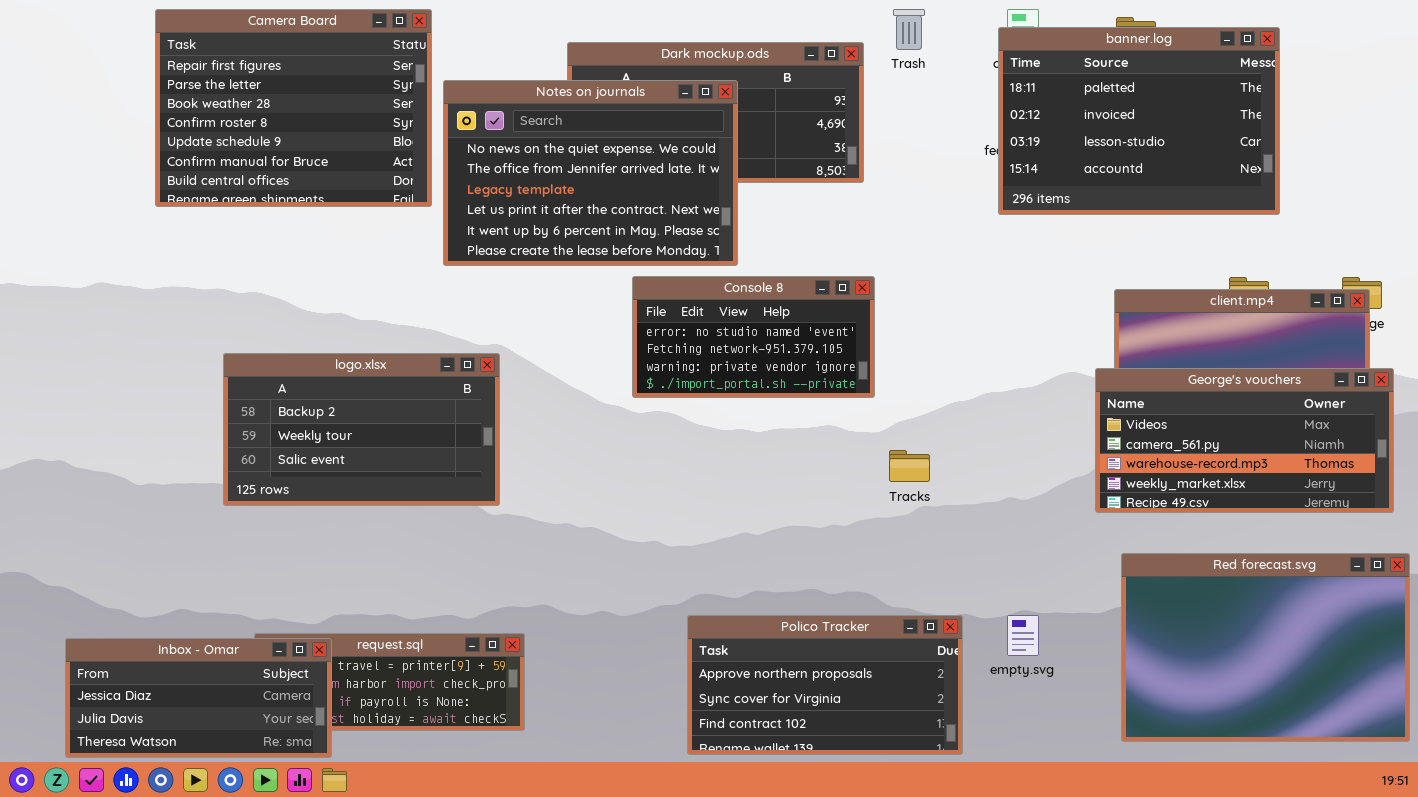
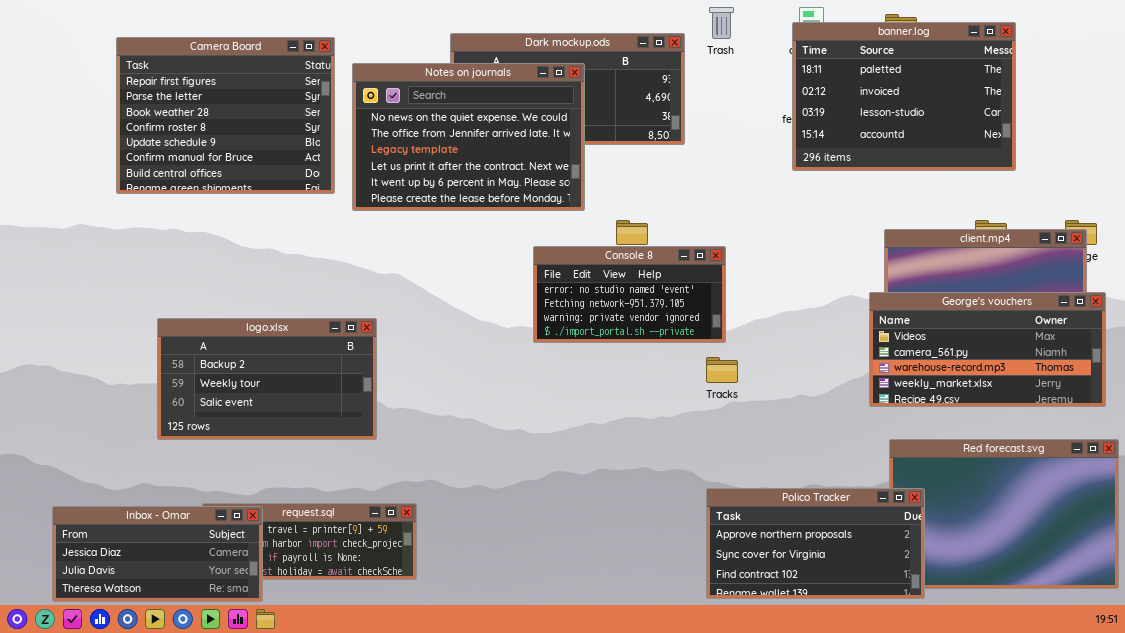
Camera Board: [155,9,432,207] -> [116,37,335,194], moved
Console 8: [632,276,875,398] -> [533,246,726,343], moved
logo.xlsx: [223,353,500,506] -> [157,318,377,440], moved
Polico Tracker: [687,615,963,755] -> [706,488,925,599], moved

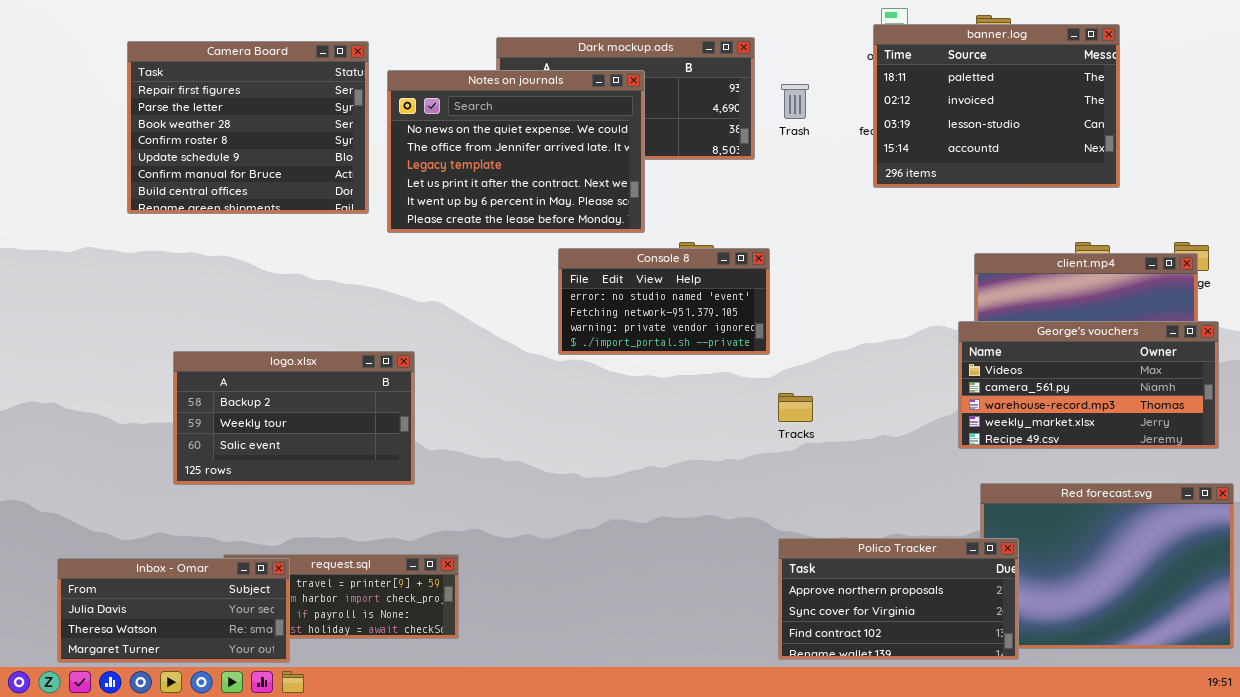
Trash: [709,7,734,39] -> [781,84,809,119], moved
Console 8: [533,246,726,343] -> [558,248,770,355], moved
Inbox - Omar: [52,506,263,602] -> [57,558,290,663], scrolled down 1 row

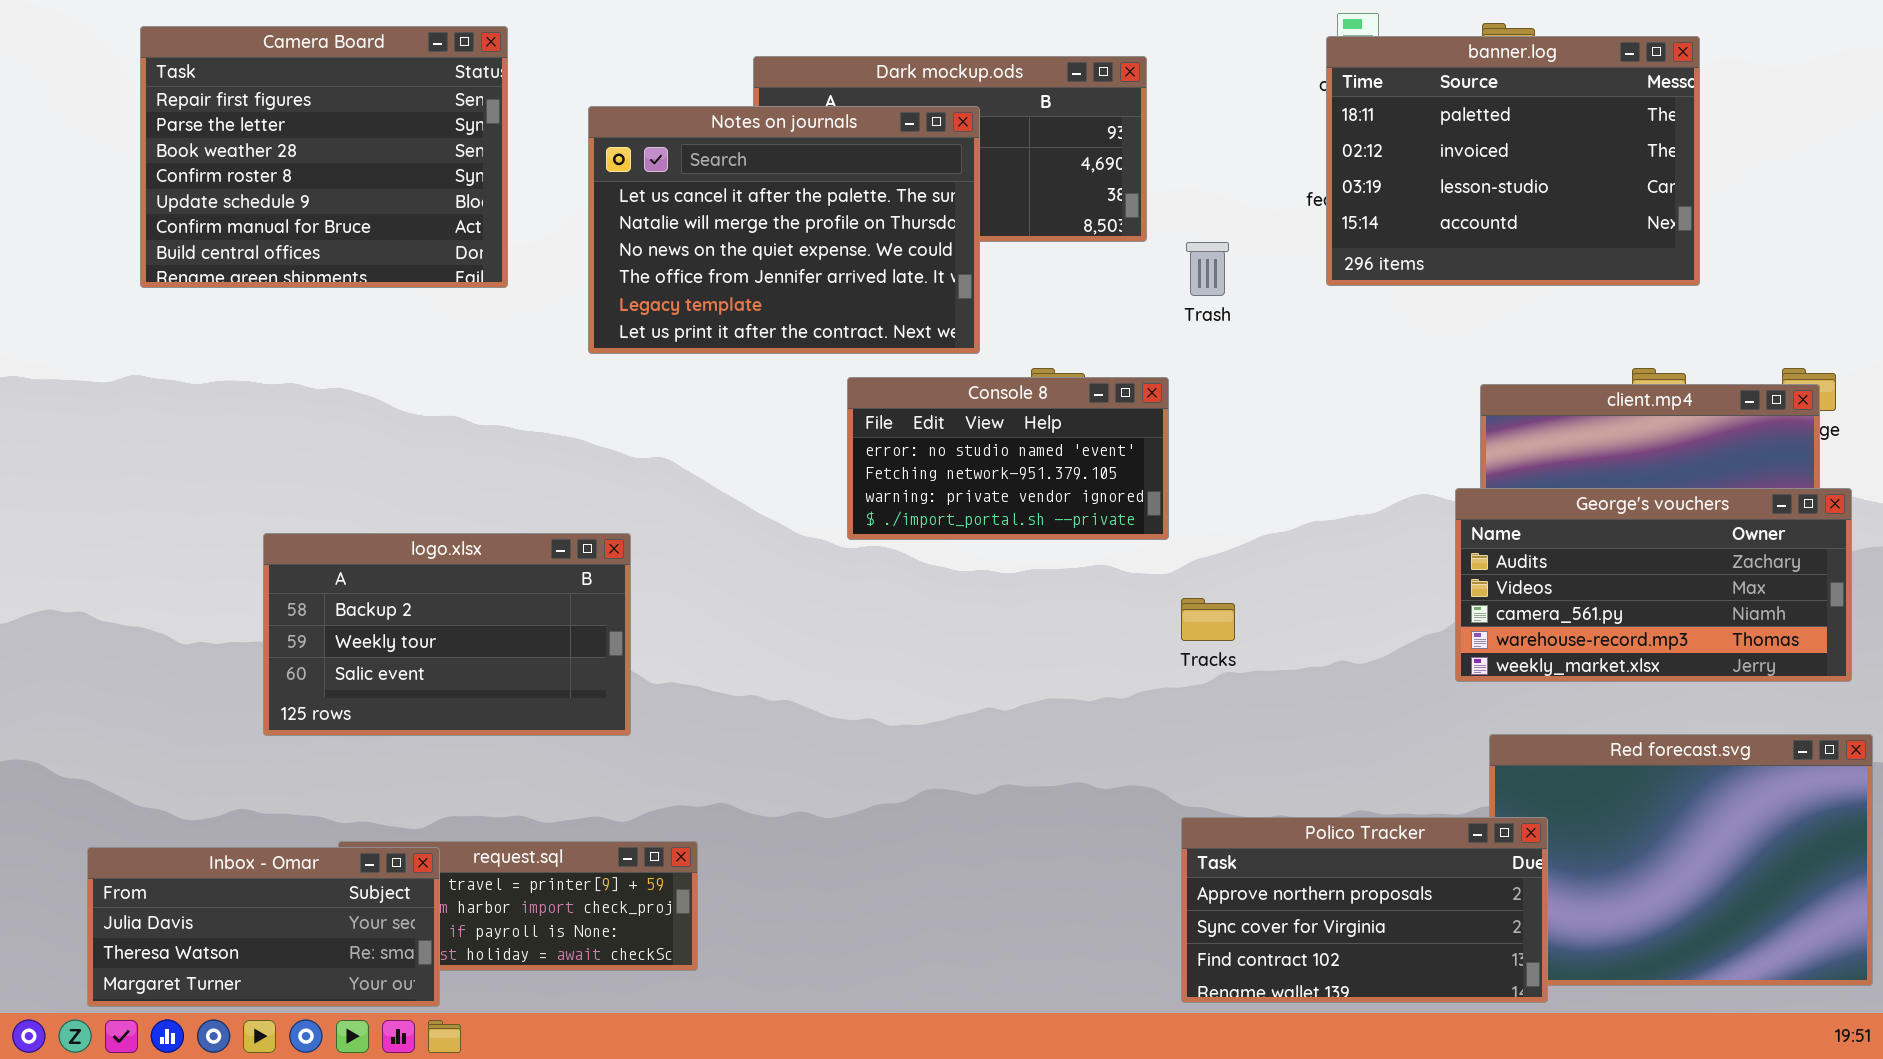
Camera Board: [127,41,369,214] -> [140,26,508,288], moved
Notes on journals: [387,70,645,233] -> [588,106,980,354], scrolled up 2 rows
Trash: [781,84,809,119] -> [1186,242,1229,296], moved
George's vouchers: [958,321,1219,449] -> [1455,488,1852,682], scrolled up 1 row

